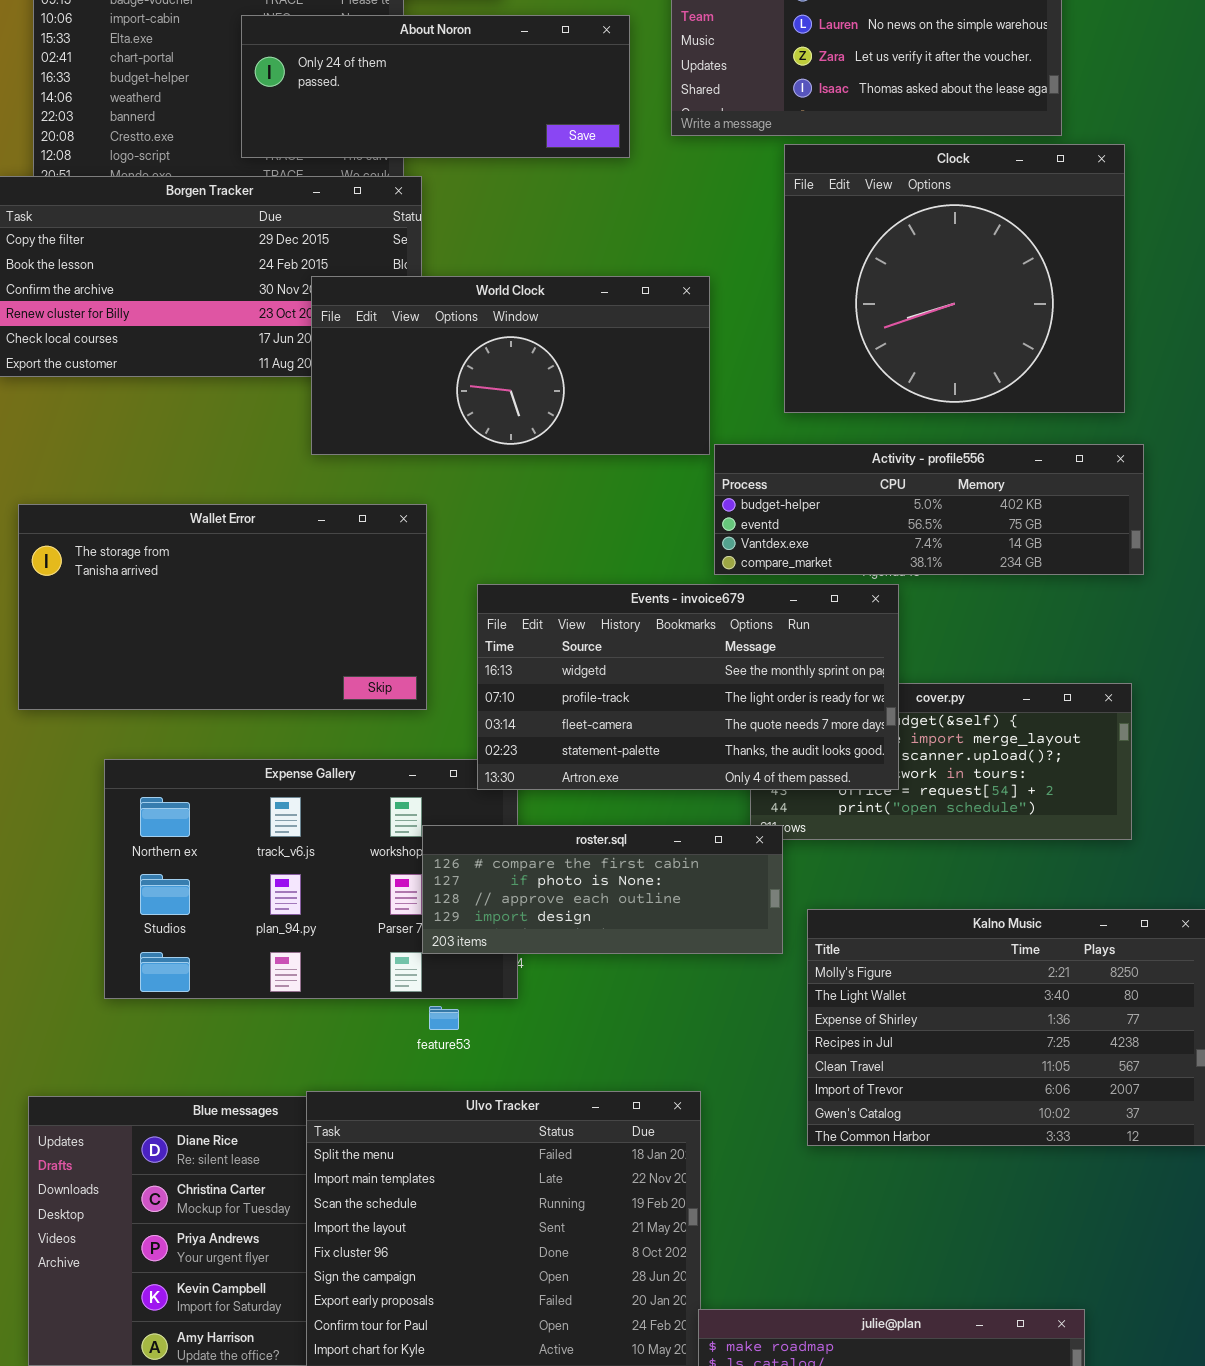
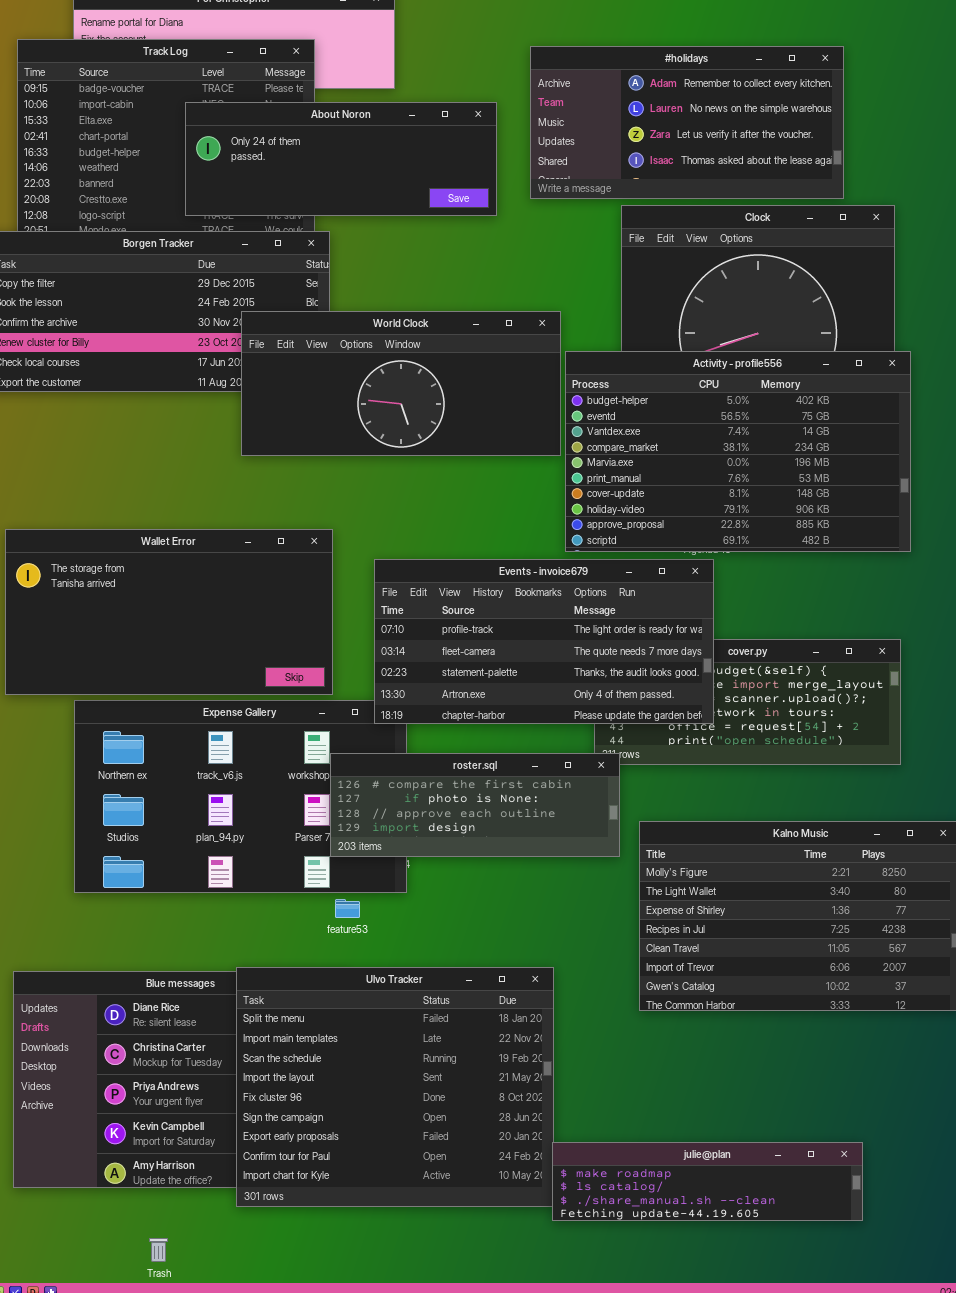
Activity - profile556: [714,444,1144,575] -> [565,351,911,552], resized
Wallet Error: [18,504,427,710] -> [5,529,333,695], moved
Events - invoice679: [477,584,899,790] -> [374,559,714,724], scrolled down 1 row

